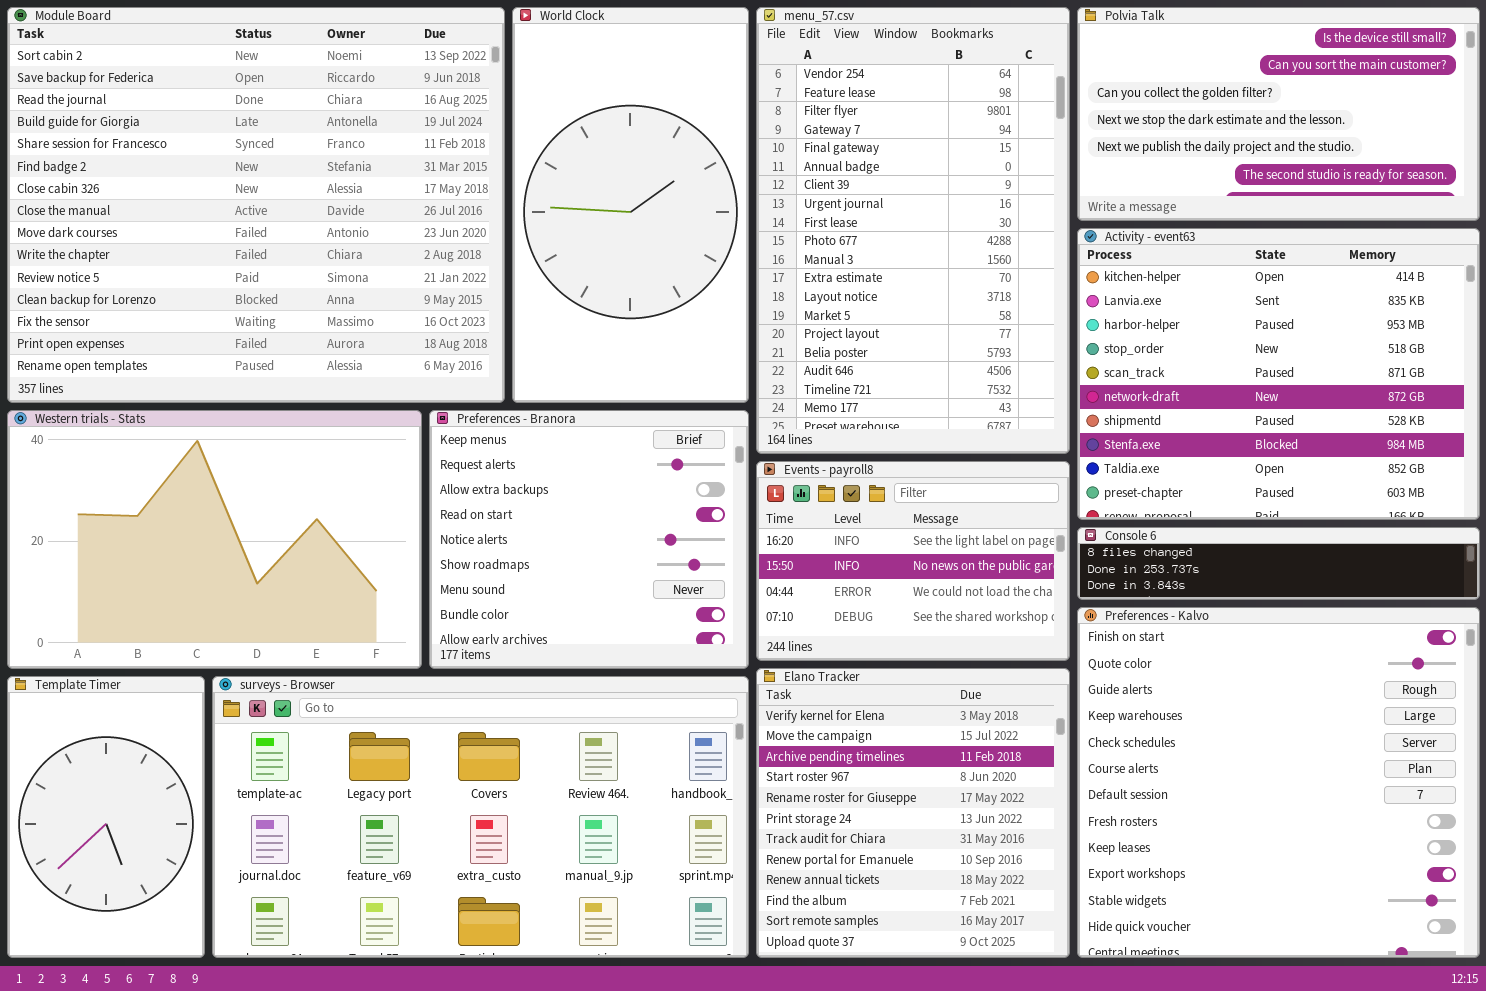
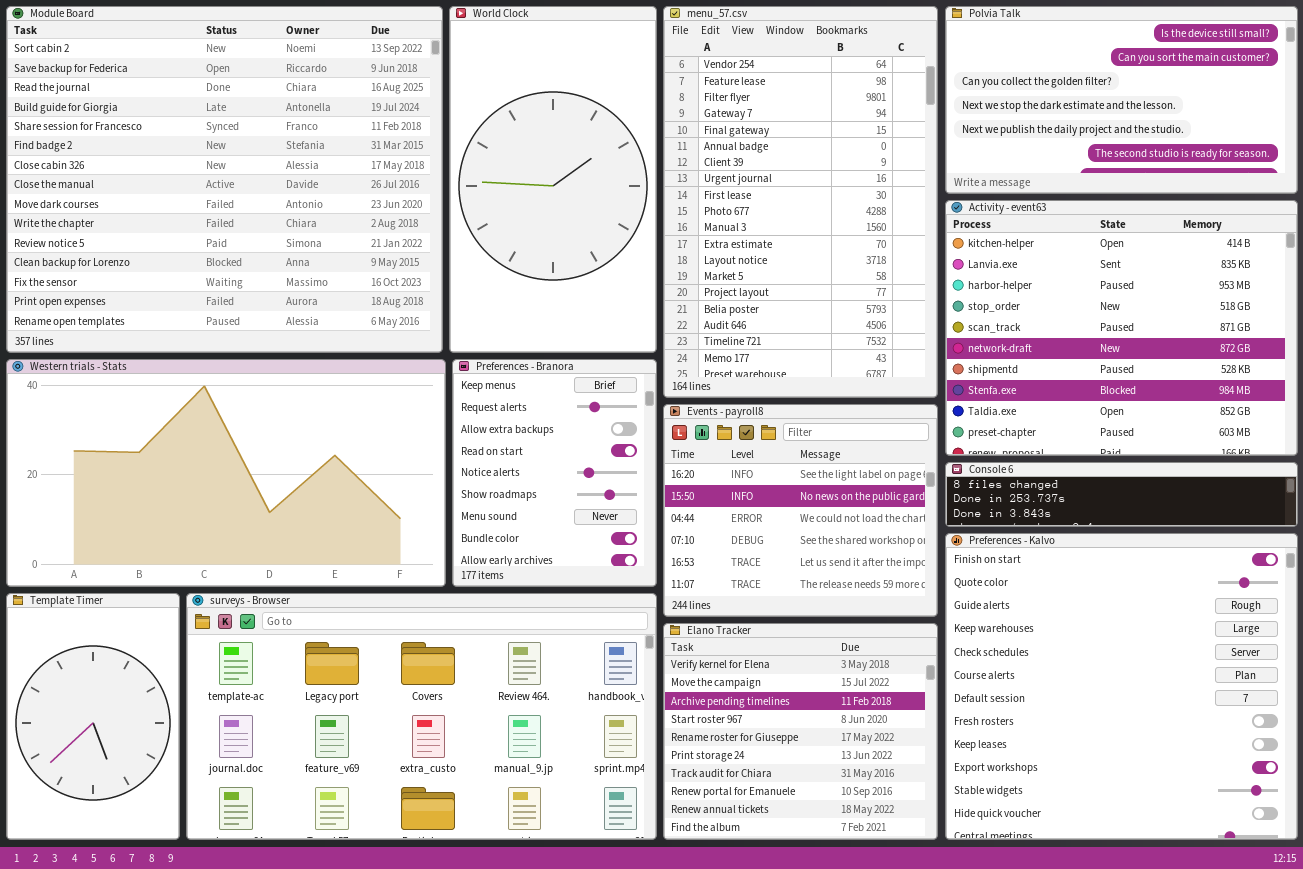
Western trials - Stats: [7,410,422,669] -> [6,359,446,587], resized
Preferences - Branora: [429,410,749,669] -> [452,359,657,587], resized
Events - payroll8: [756,461,1070,661] -> [663,404,938,617], resized
Elano Tracker: [756,668,1070,958] -> [663,623,938,840], resized

